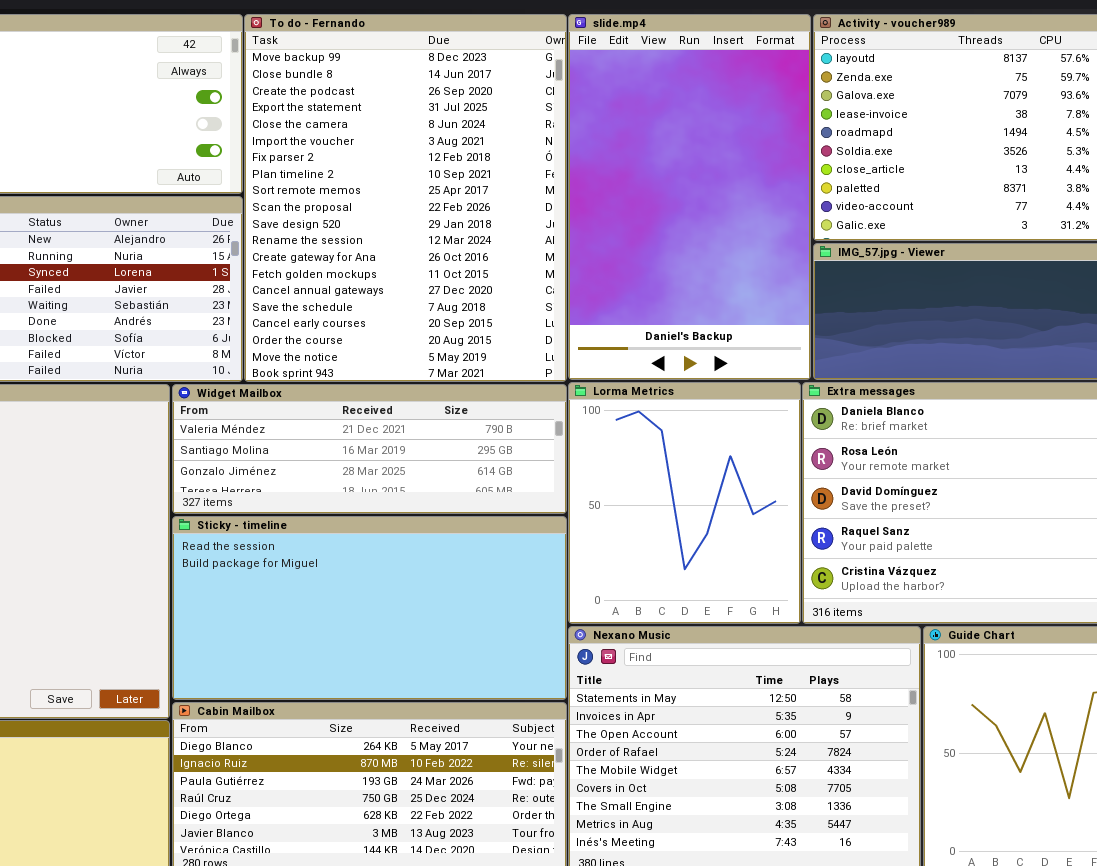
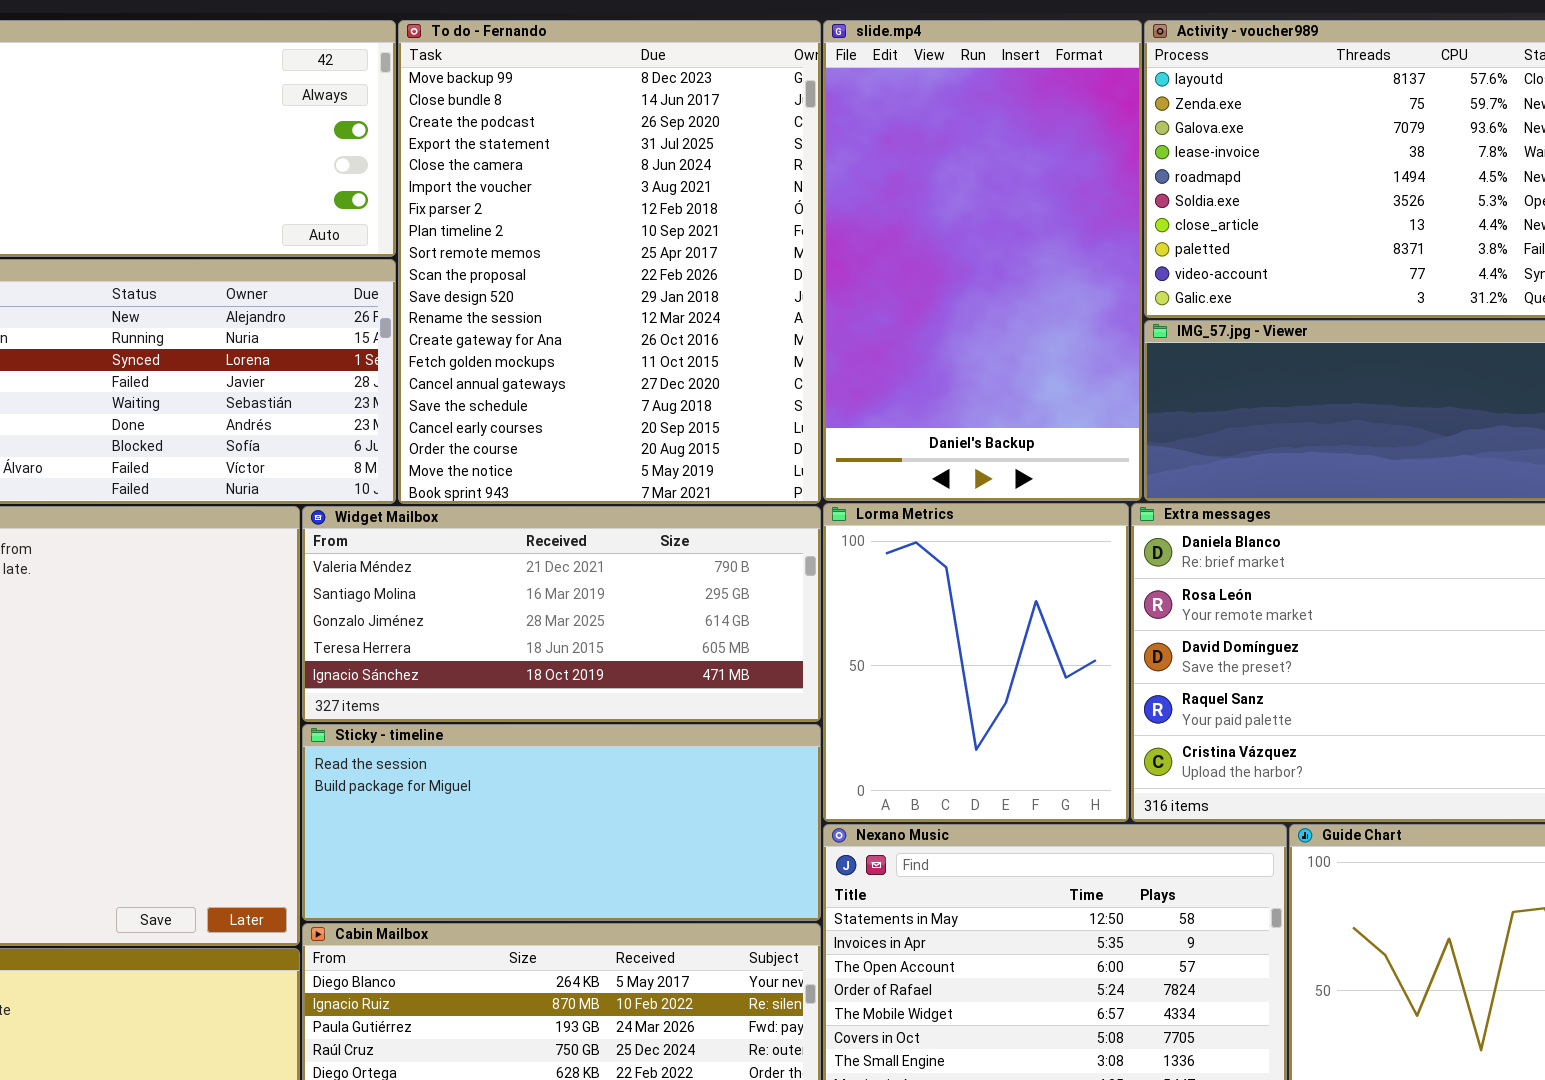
Widget Mailbox: [172,384,567,514] -> [302,506,821,722], resized
Sticky - timeline: [172,516,567,700] -> [302,724,821,921], resized

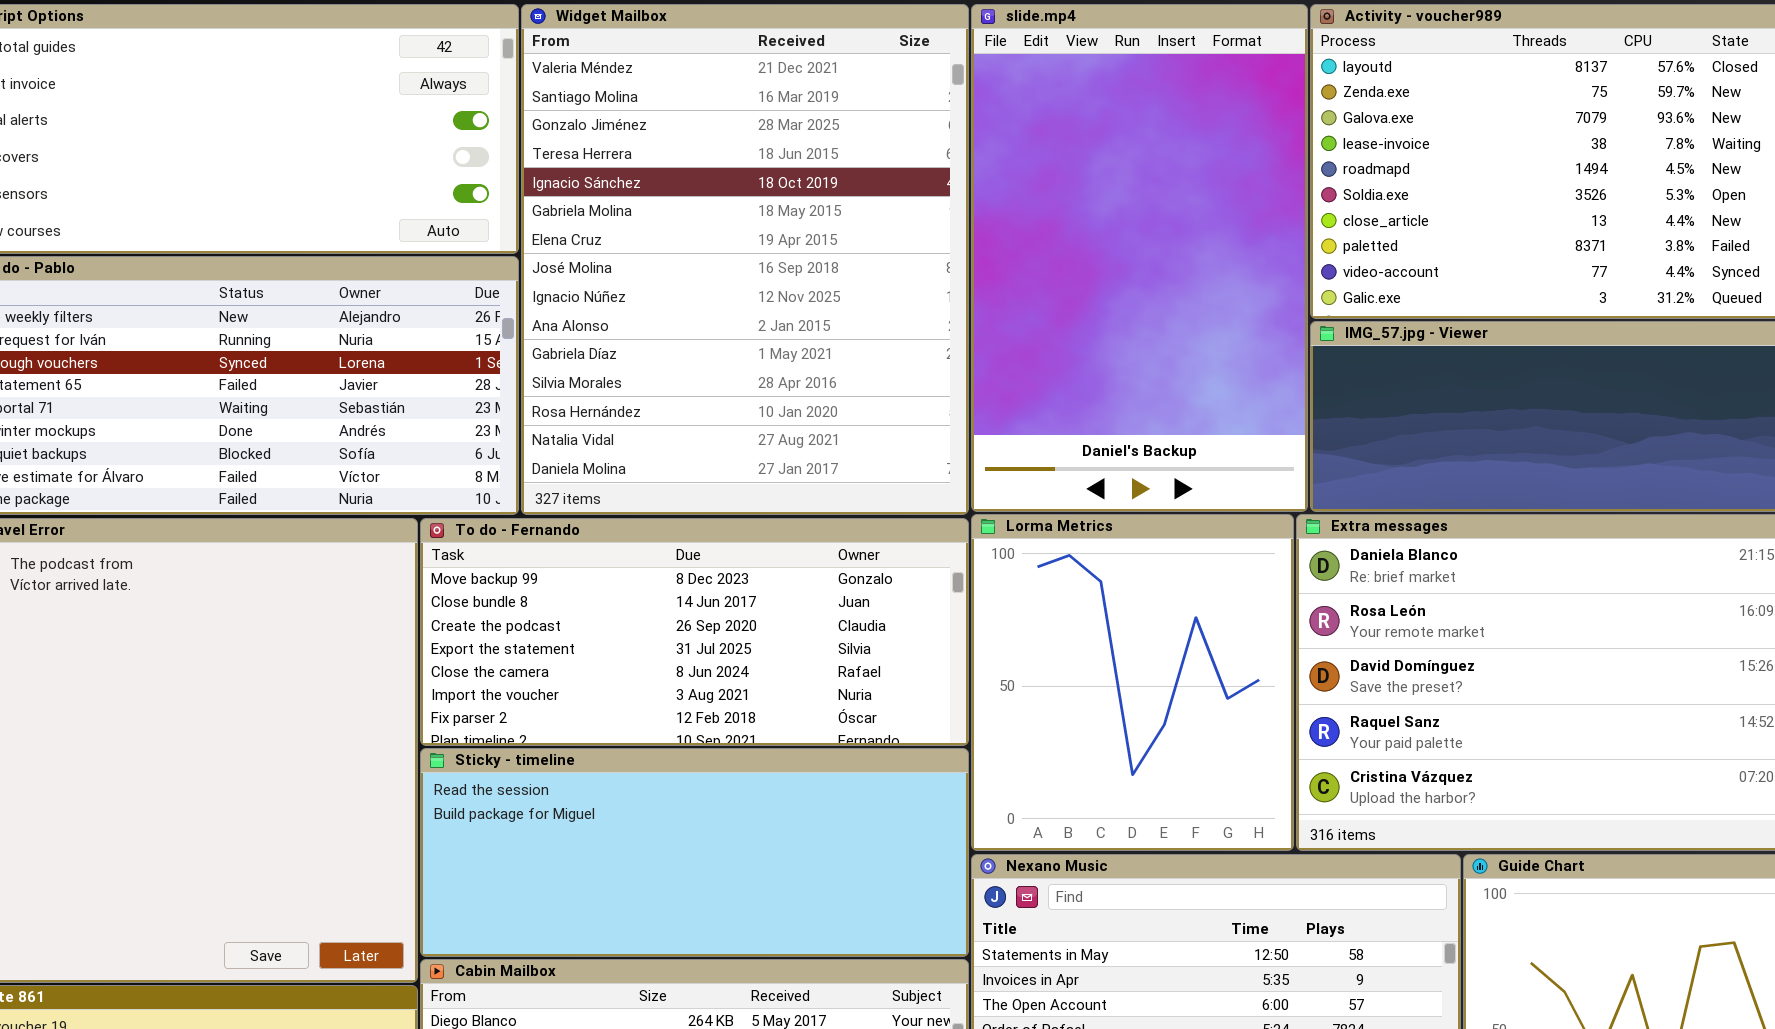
To do - Fernando: [398,20,821,504] -> [420,518,969,746], moved, resized
Widget Mailbox: [302,506,821,722] -> [521,4,969,515], moved, resized

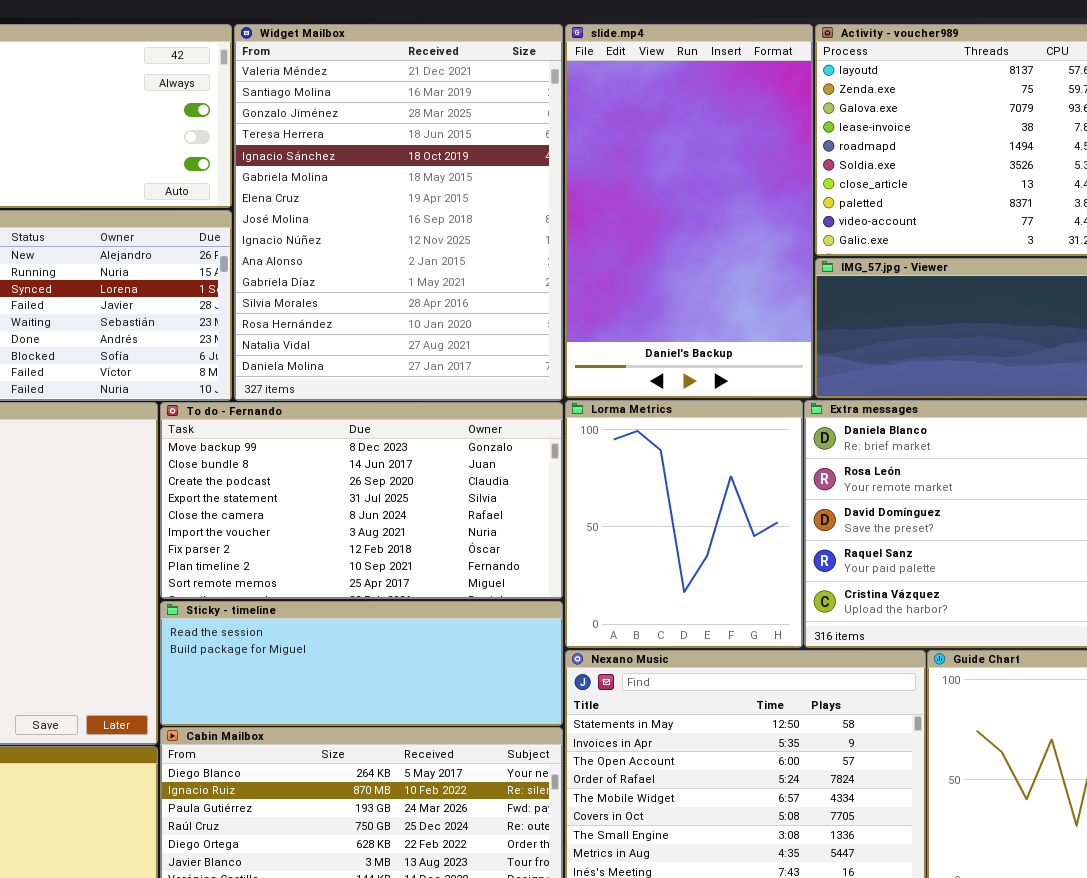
To do - Fernando: [420,518,969,746] -> [160,402,563,599], resized
Sticky - timeline: [420,748,969,957] -> [160,601,563,726], resized

